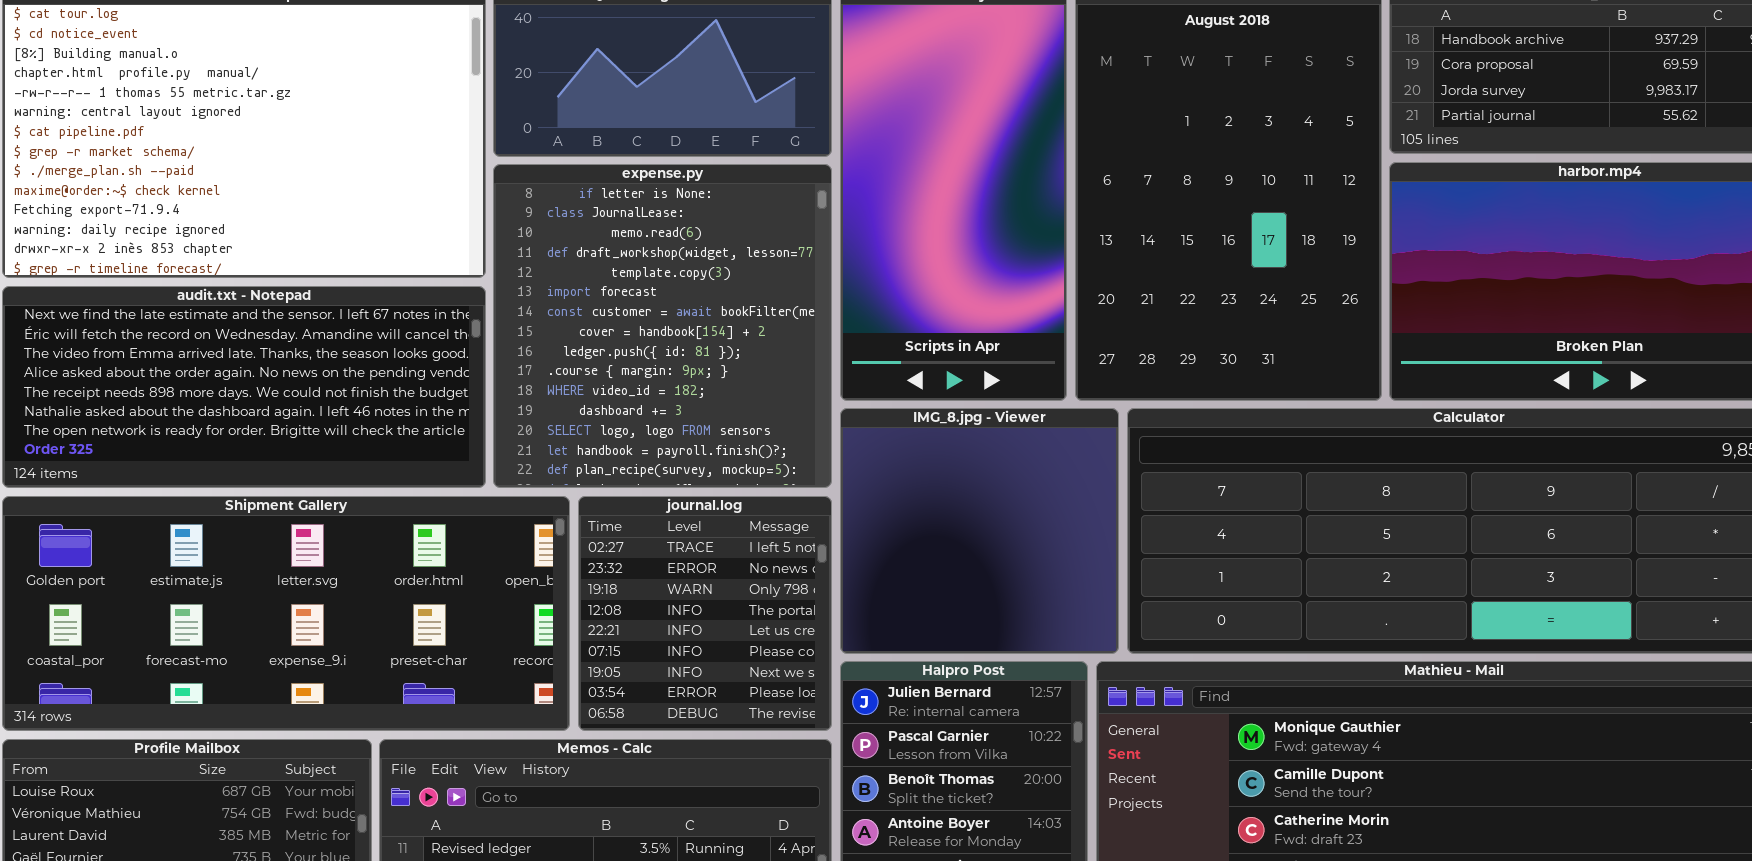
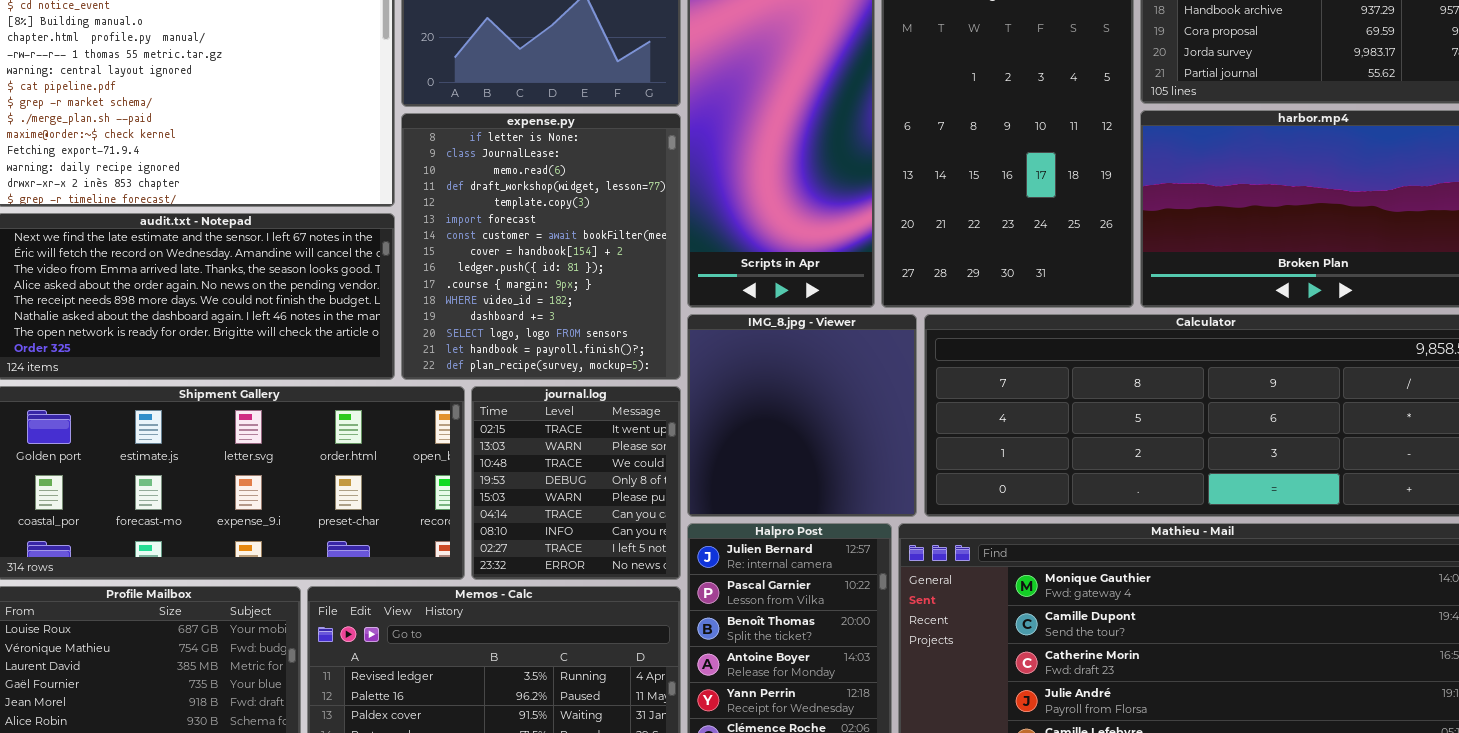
journal.log: [578,496,832,731] -> [471,386,681,580], scrolled up 7 rows

